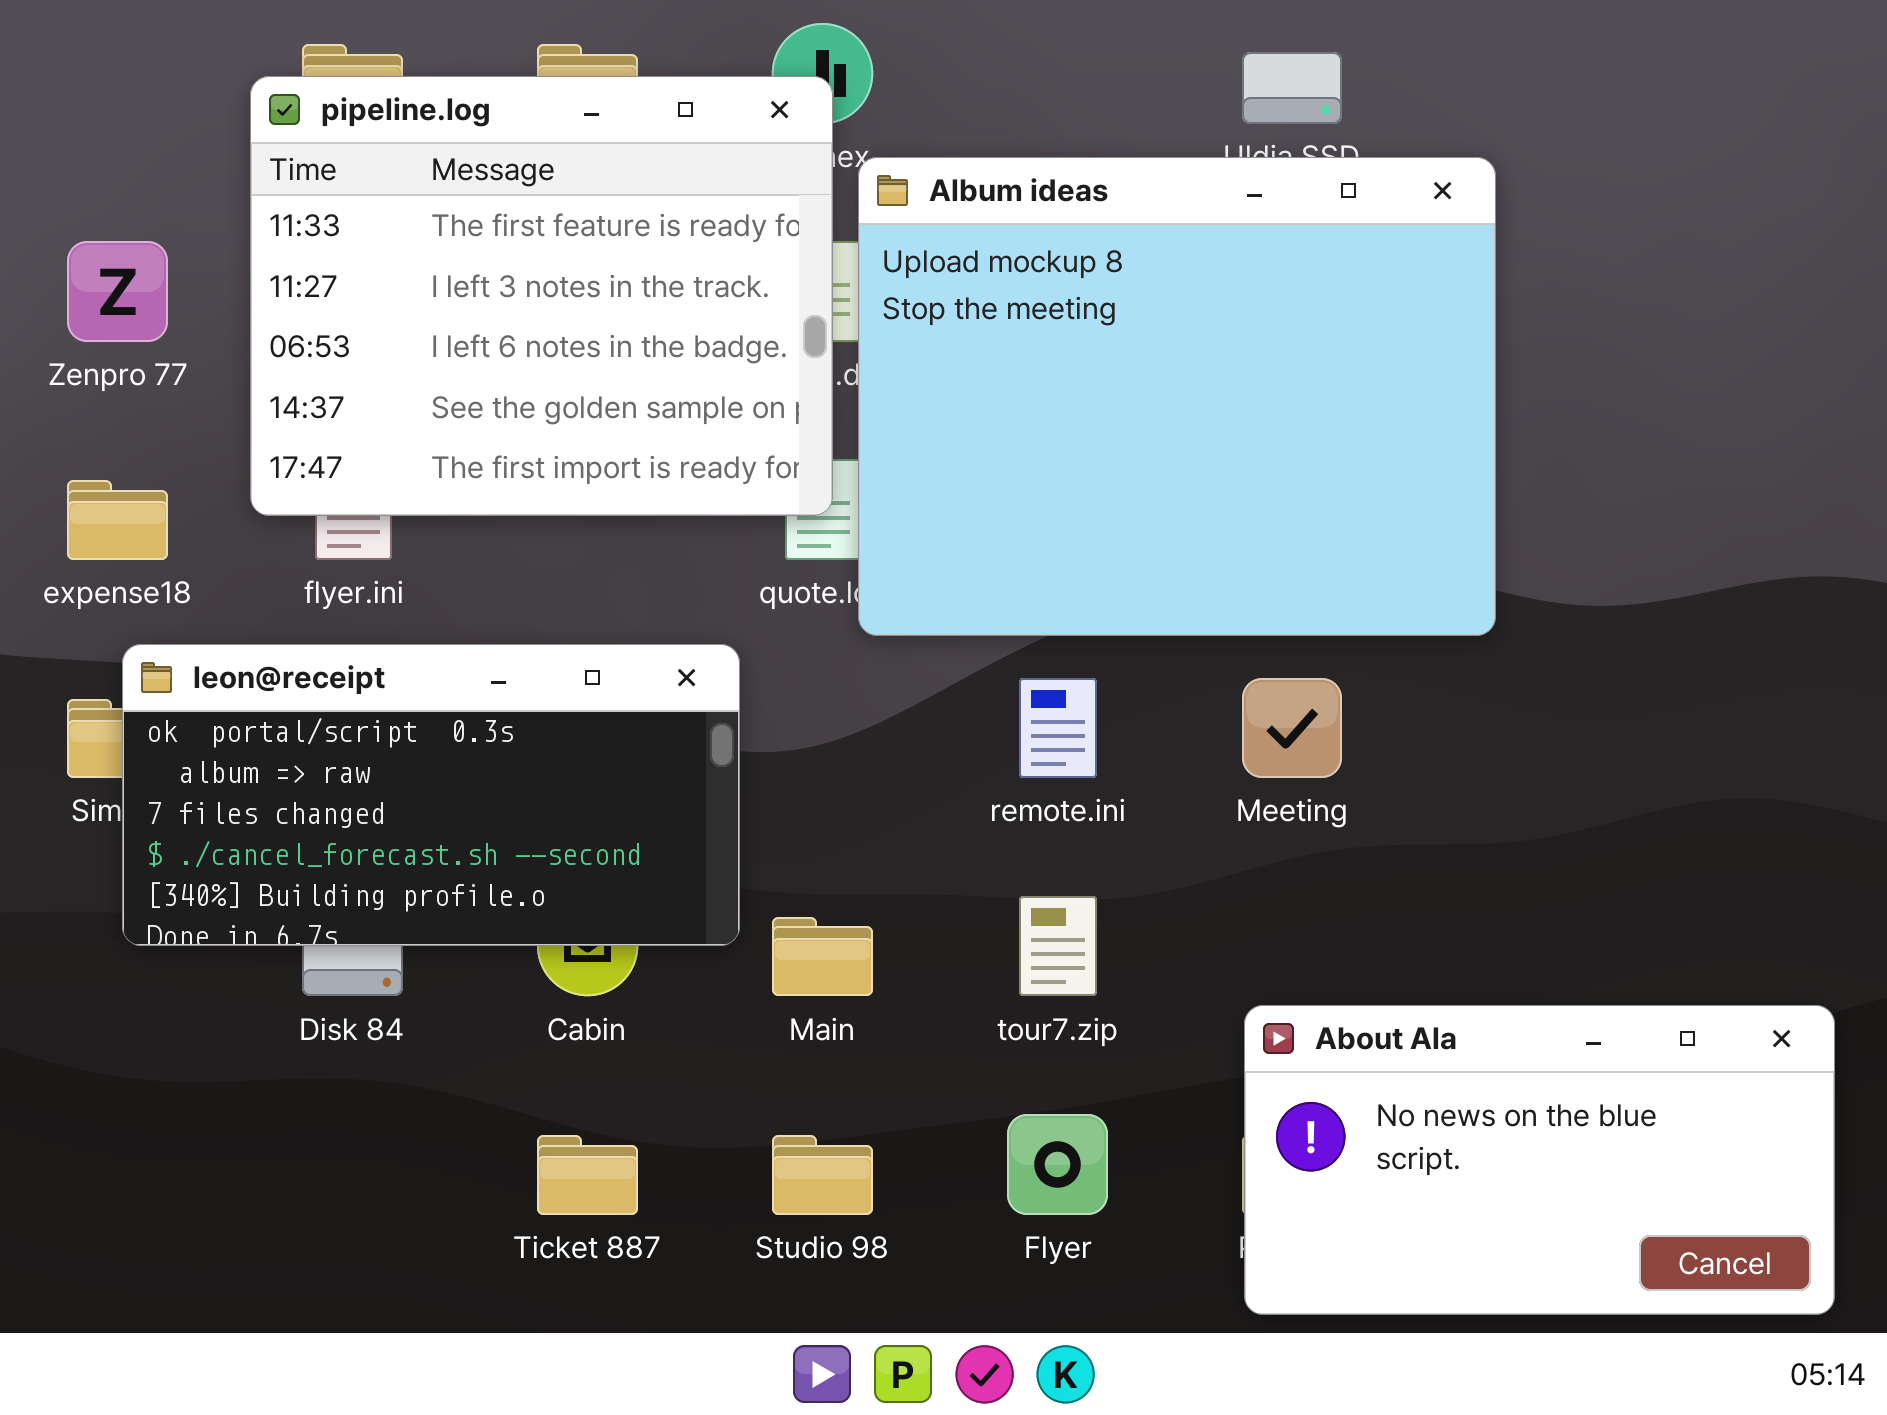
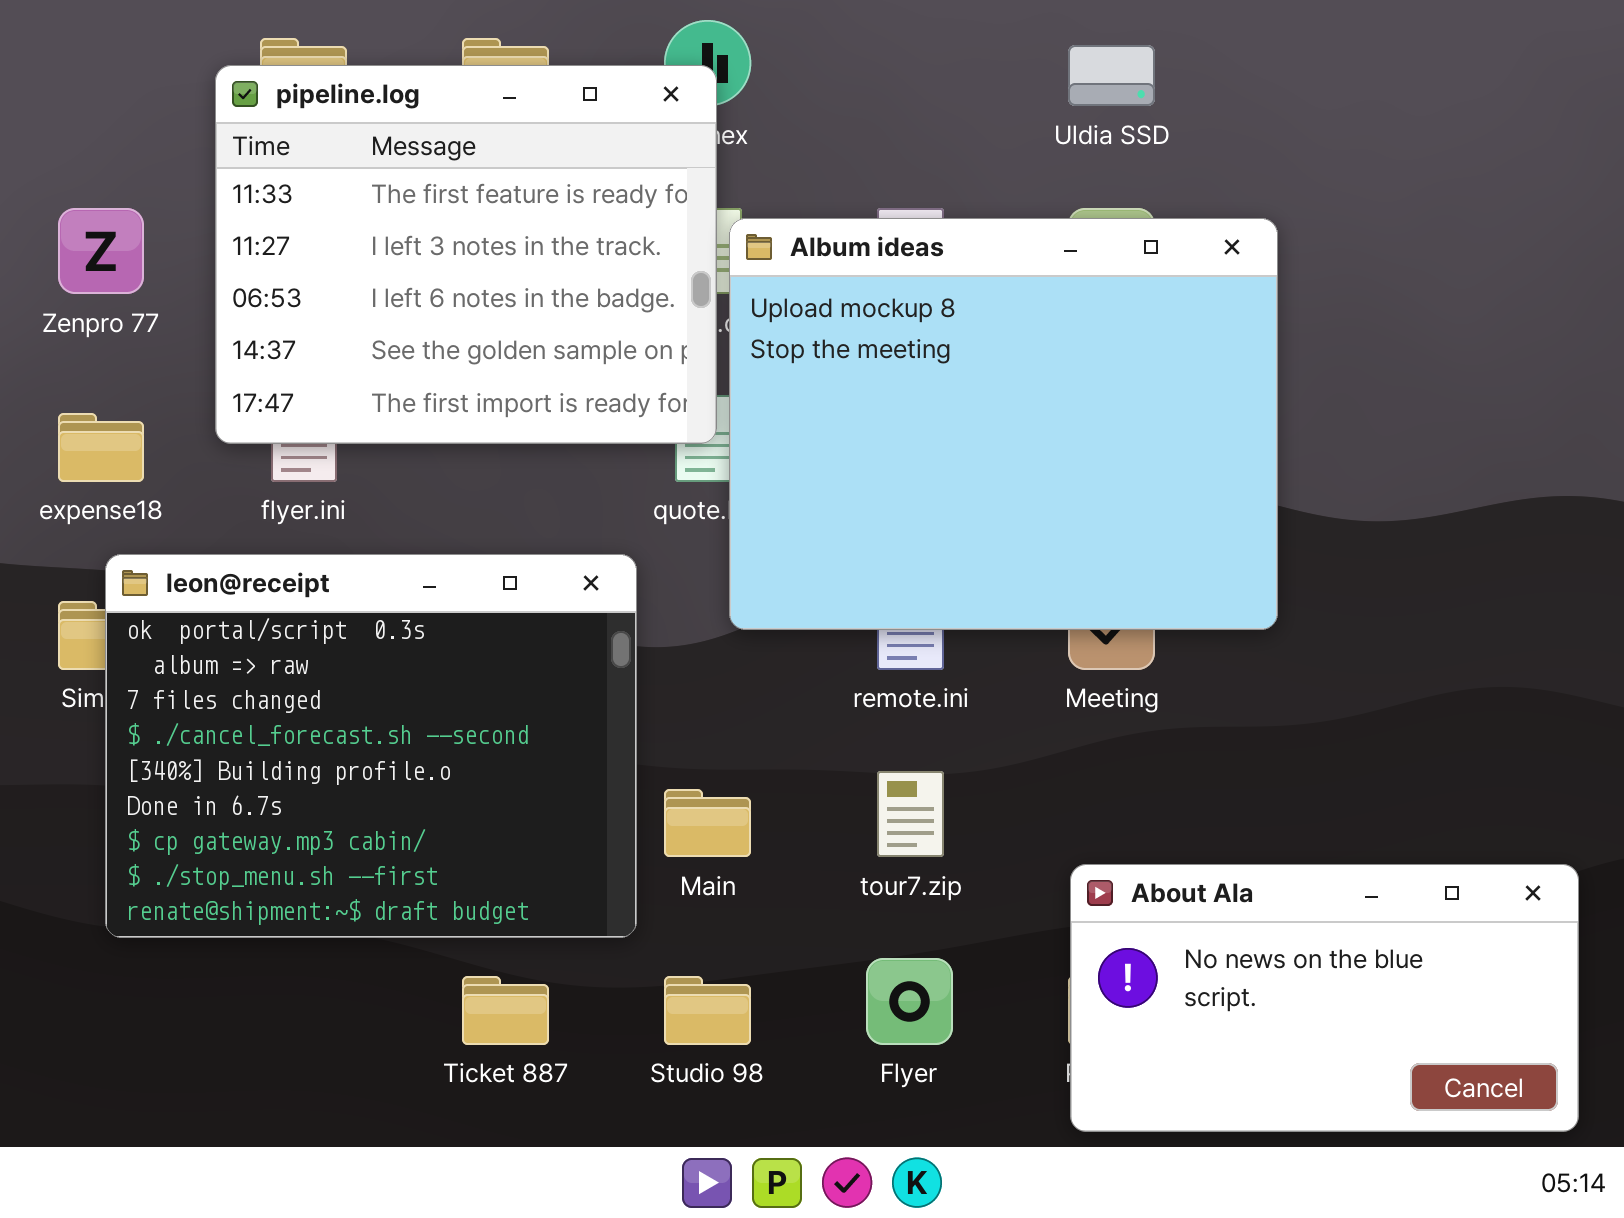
Album ideas: [858,157,1496,636] -> [729,218,1278,630], moved
leon@receipt: [122,644,740,946] -> [105,554,637,938], resized

